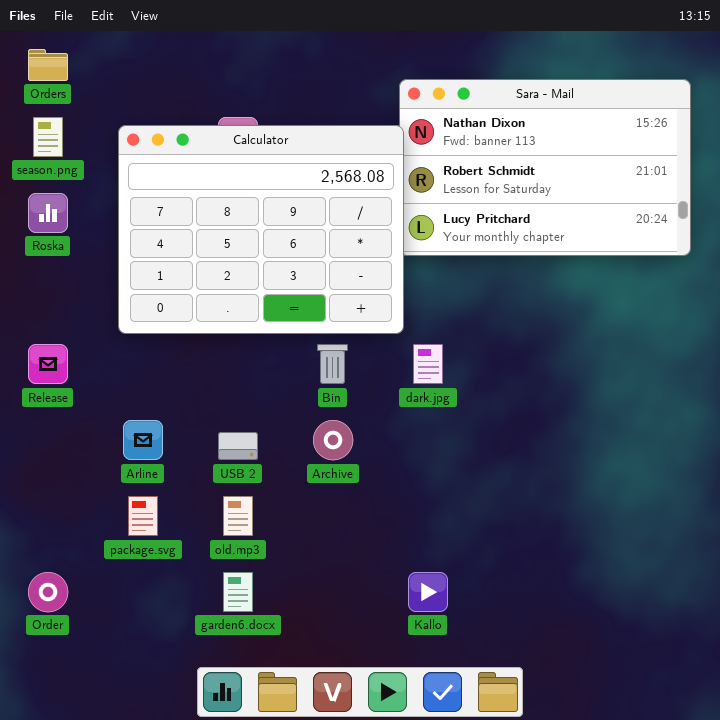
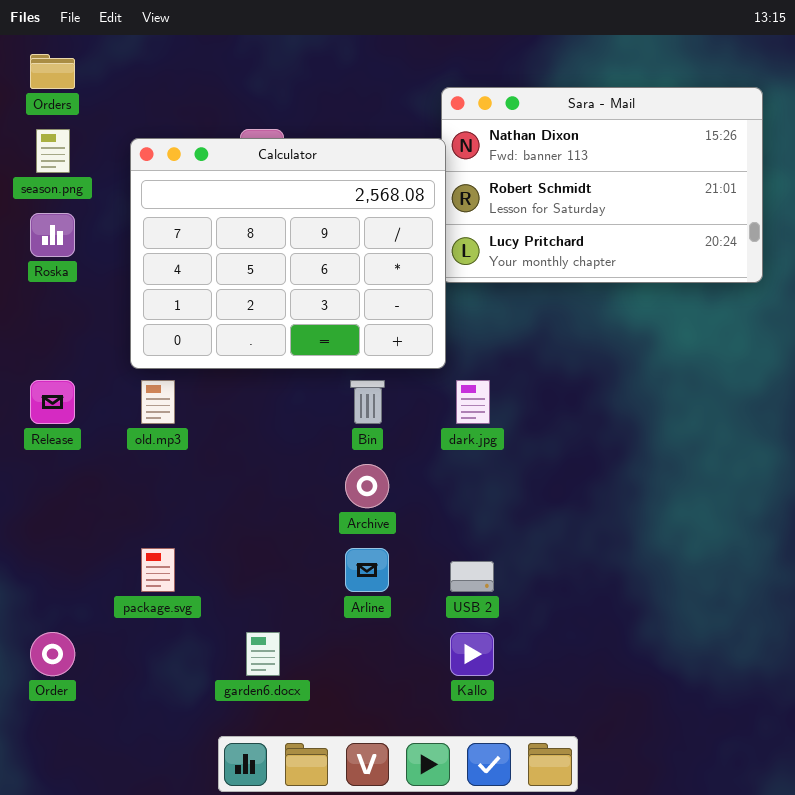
Arline: [123,420,163,460] -> [345,548,389,592], moved
USB 2: [218,432,258,460] -> [450,561,494,592], moved
old.mp3: [223,496,253,536] -> [141,380,175,424], moved

